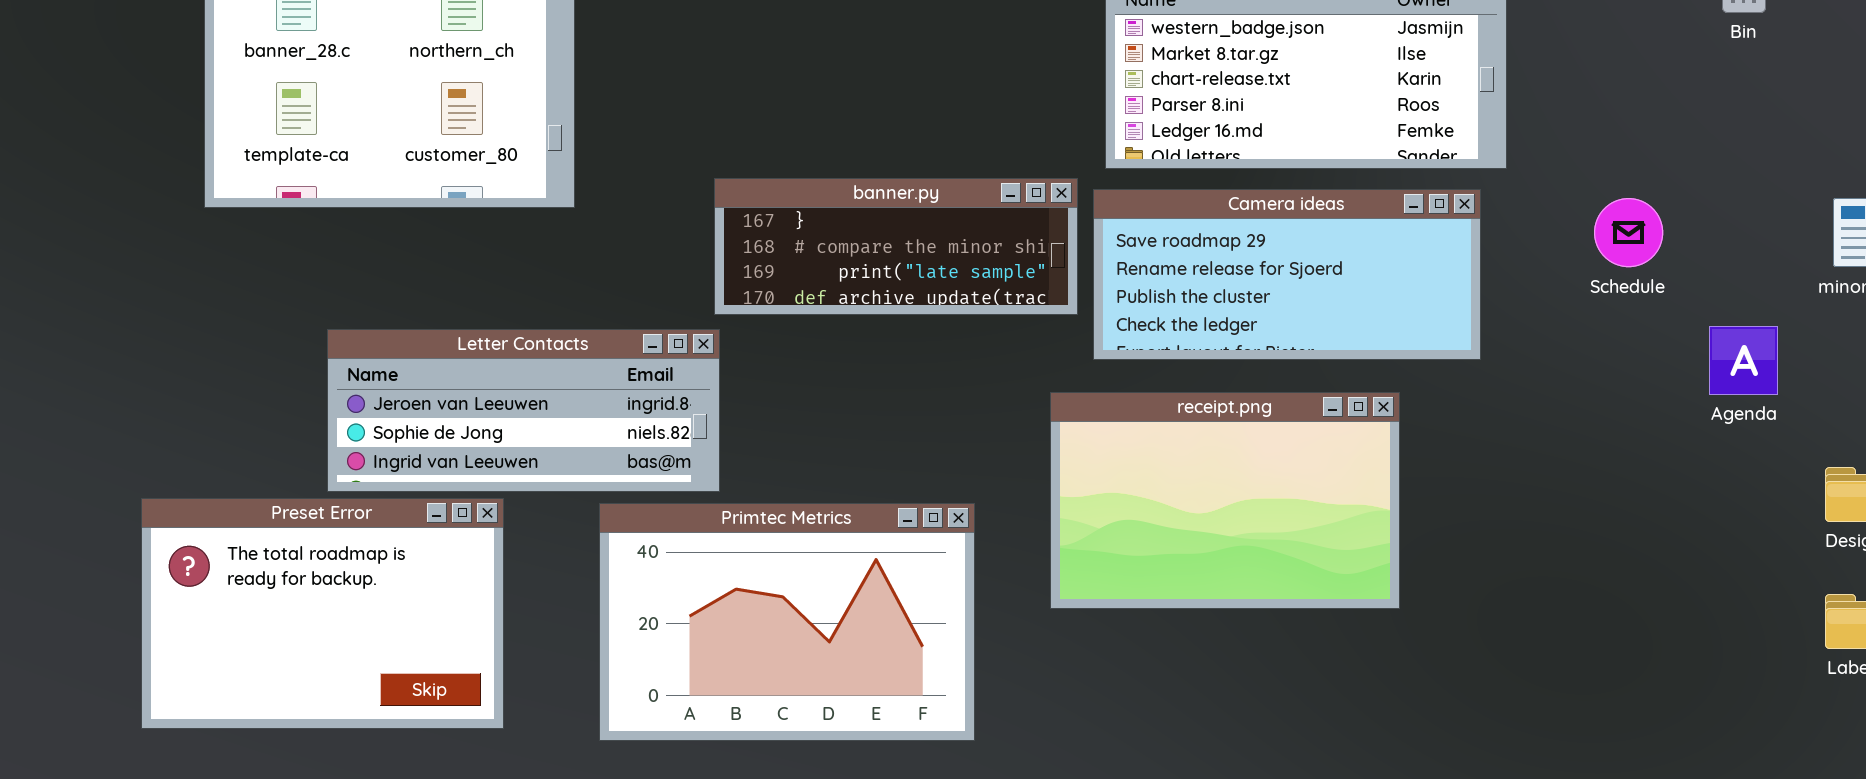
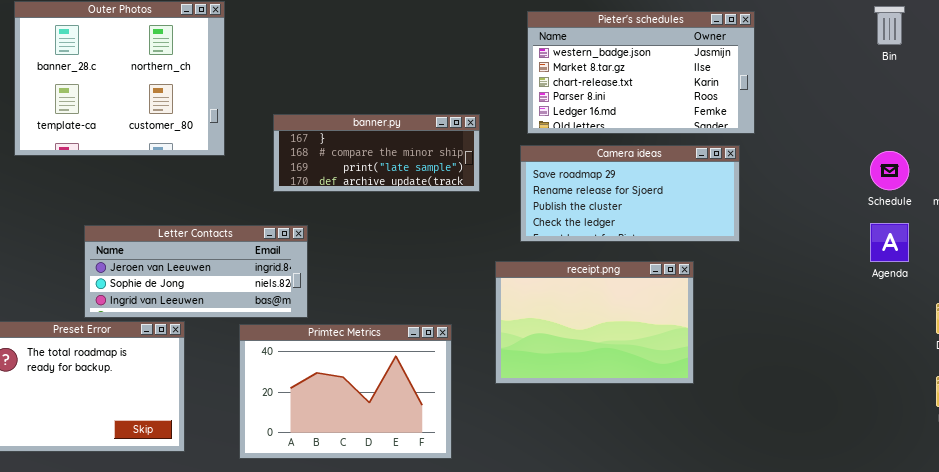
banner.py: [714,178,1078,315] -> [273,114,480,192], moved
Schedule: [1594,198,1663,267] -> [870,151,909,190], moved

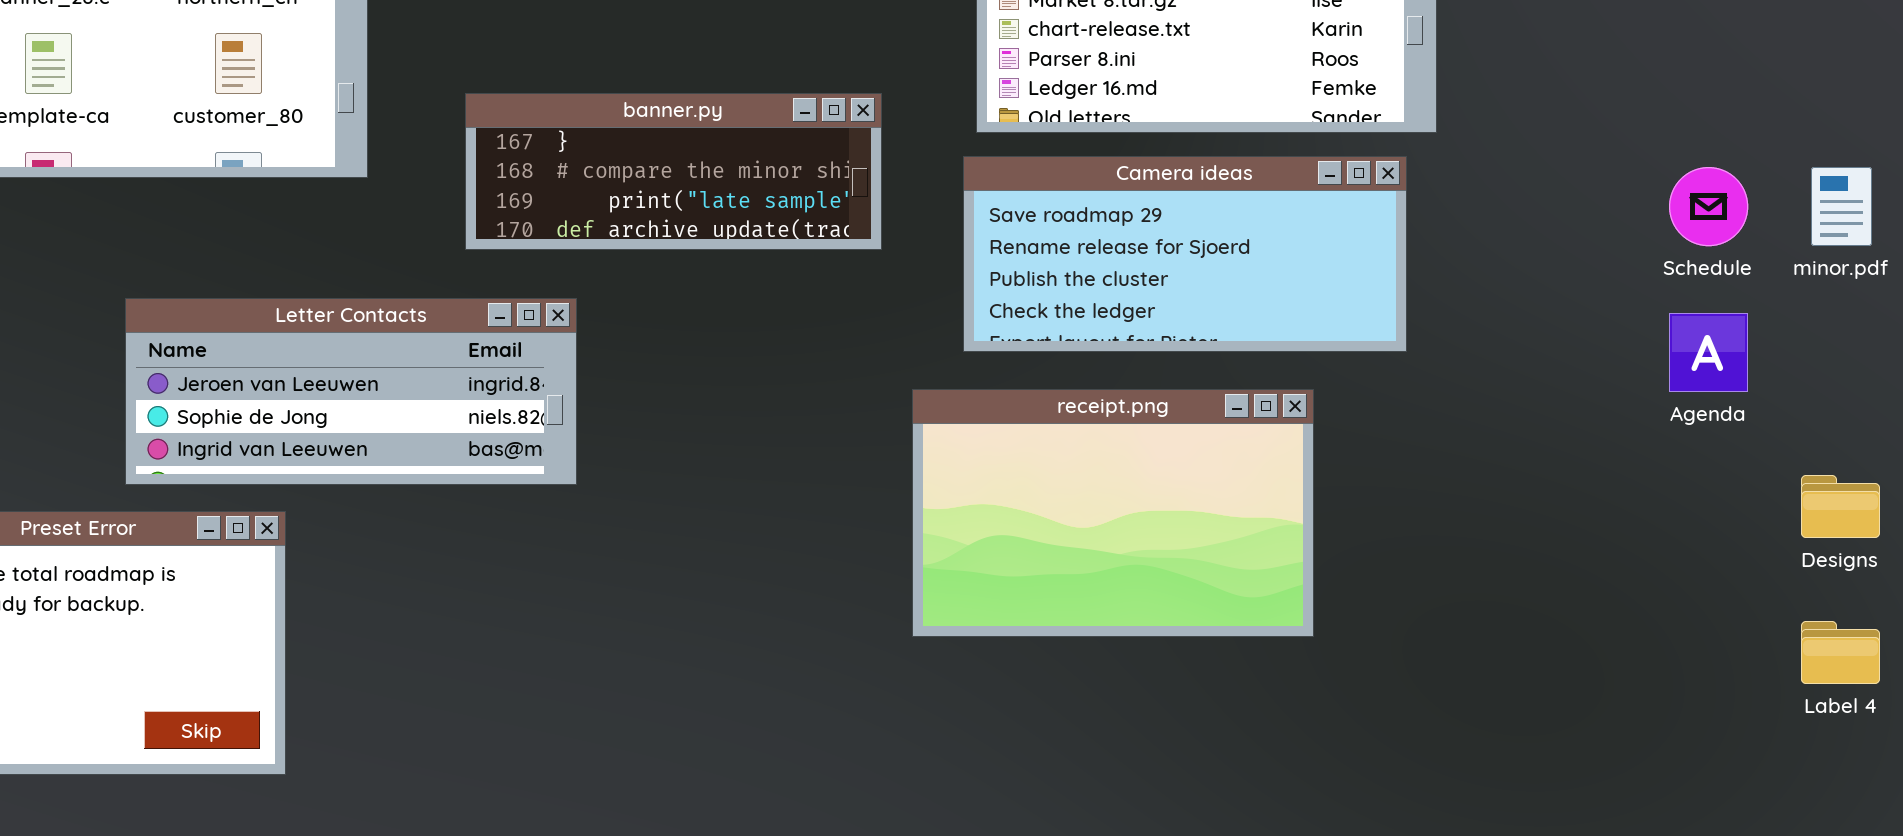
Letter Contacts: [84,225,308,318] -> [125,298,577,485], moved
Primtec Metrics: [239,324,452,459] -> none, closed

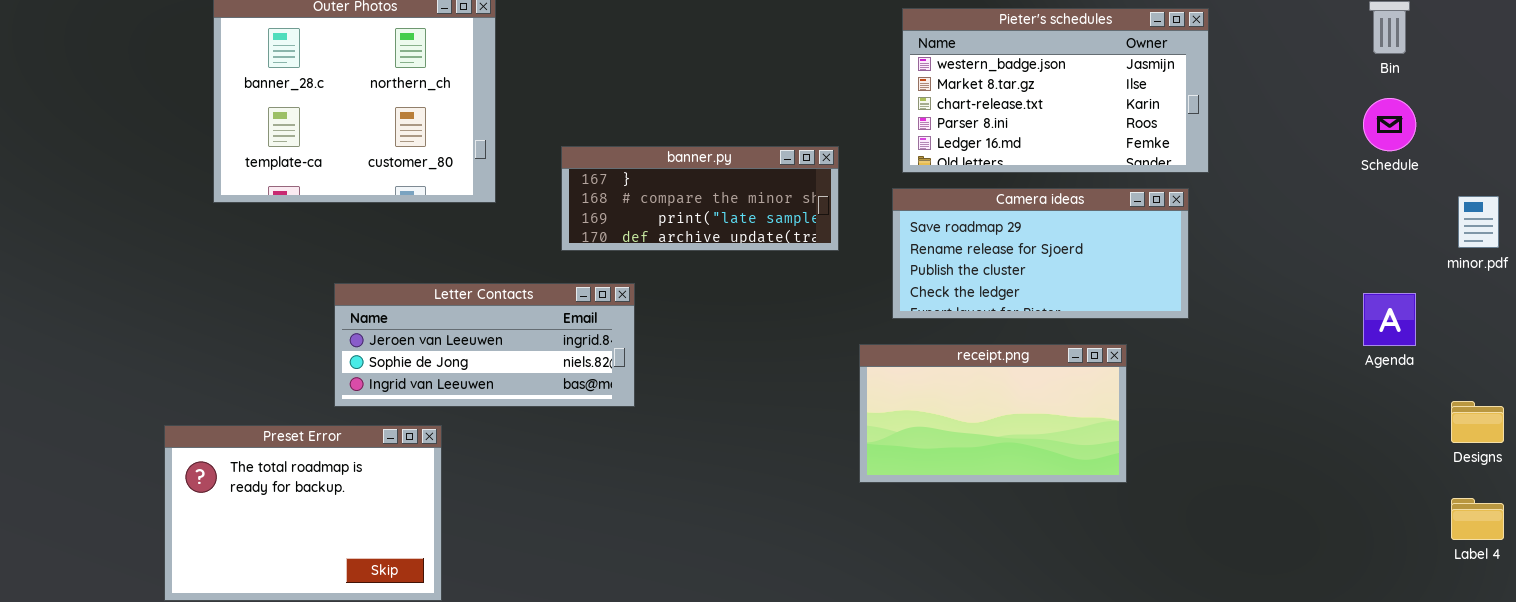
Schedule: [1669,167,1748,246] -> [1363,98,1416,151], moved
receipt.png: [912,389,1314,637] -> [859,344,1127,483], resized

